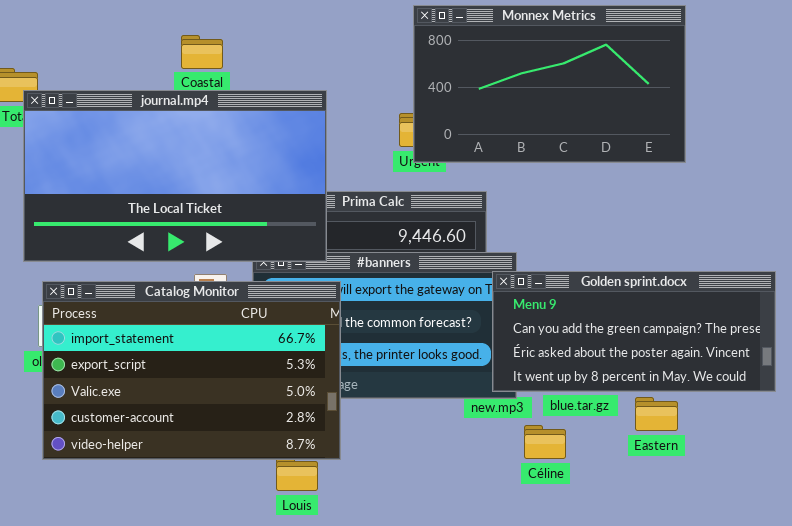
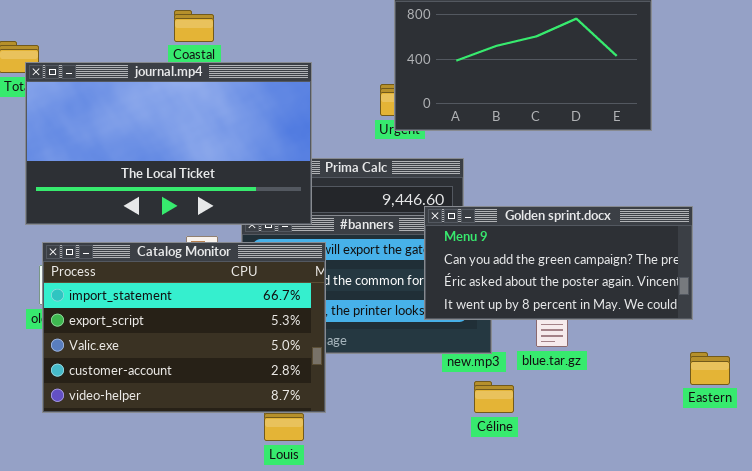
Golden sprint.docx: [492,271,776,392] -> [424,206,693,320], moved
Eastern: [635,397,678,431] -> [690,352,730,385], moved
Céline: [524,425,566,459] -> [474,381,514,413], moved

